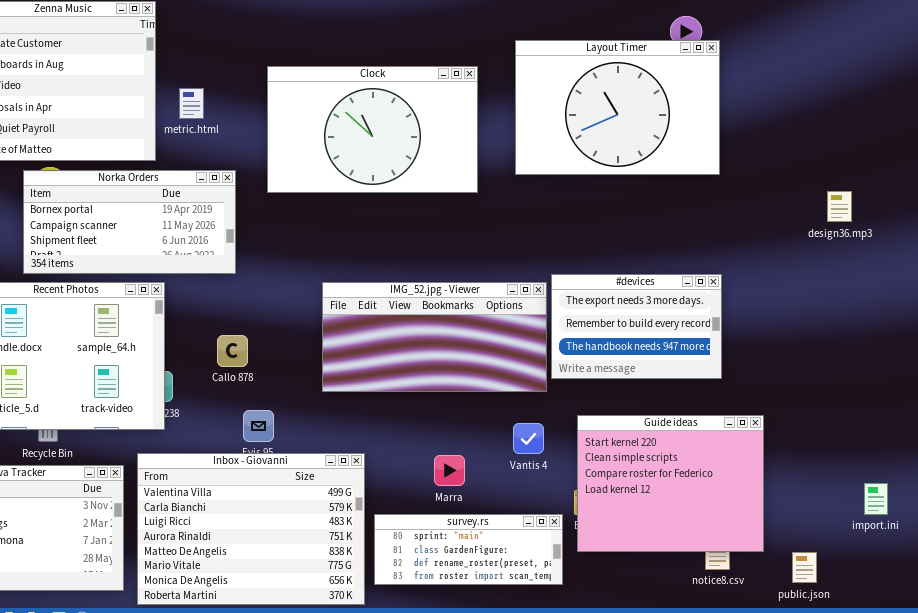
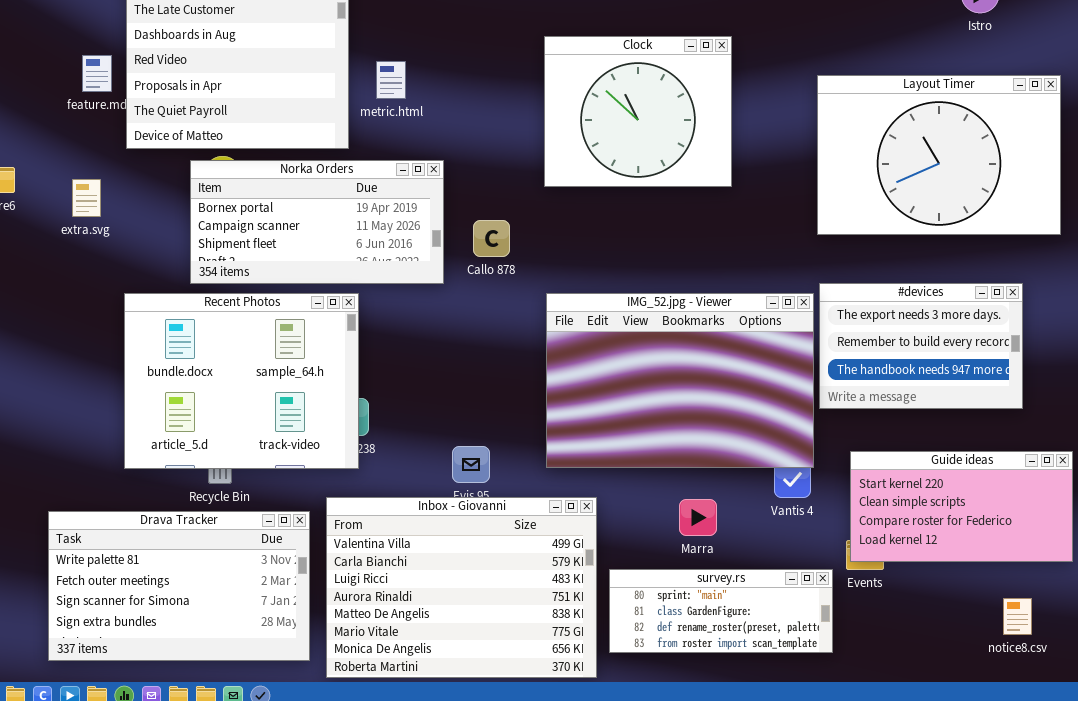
Layout Timer: [515,40,720,175] -> [817,75,1061,235], moved
Clock: [267,66,478,193] -> [544,36,732,187], resized
IMG_52.jpg - Viewer: [322,282,547,392] -> [546,293,814,468], resized
Callo 878: [217,335,248,367] -> [473,220,510,257], moved
Guide ideas: [577,415,764,552] -> [850,451,1073,562], resized

